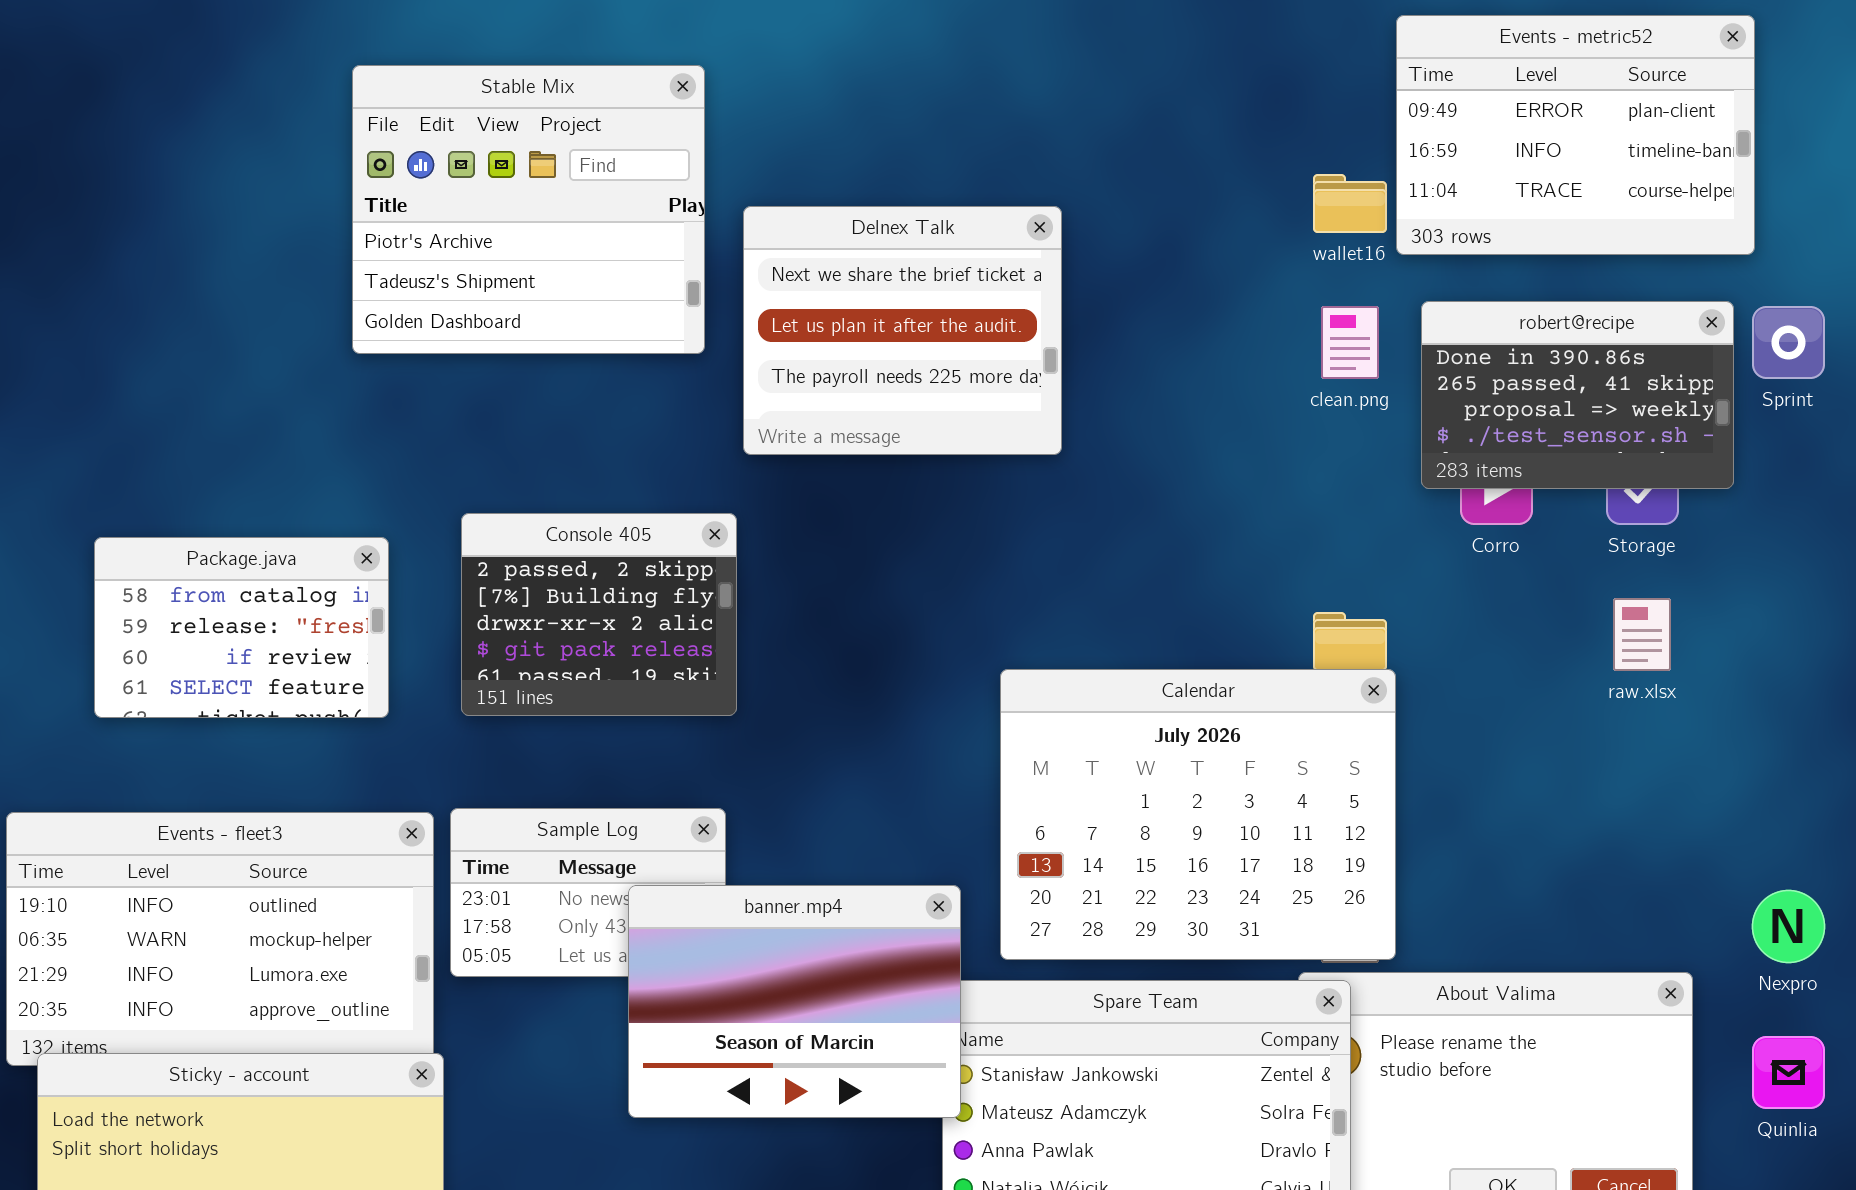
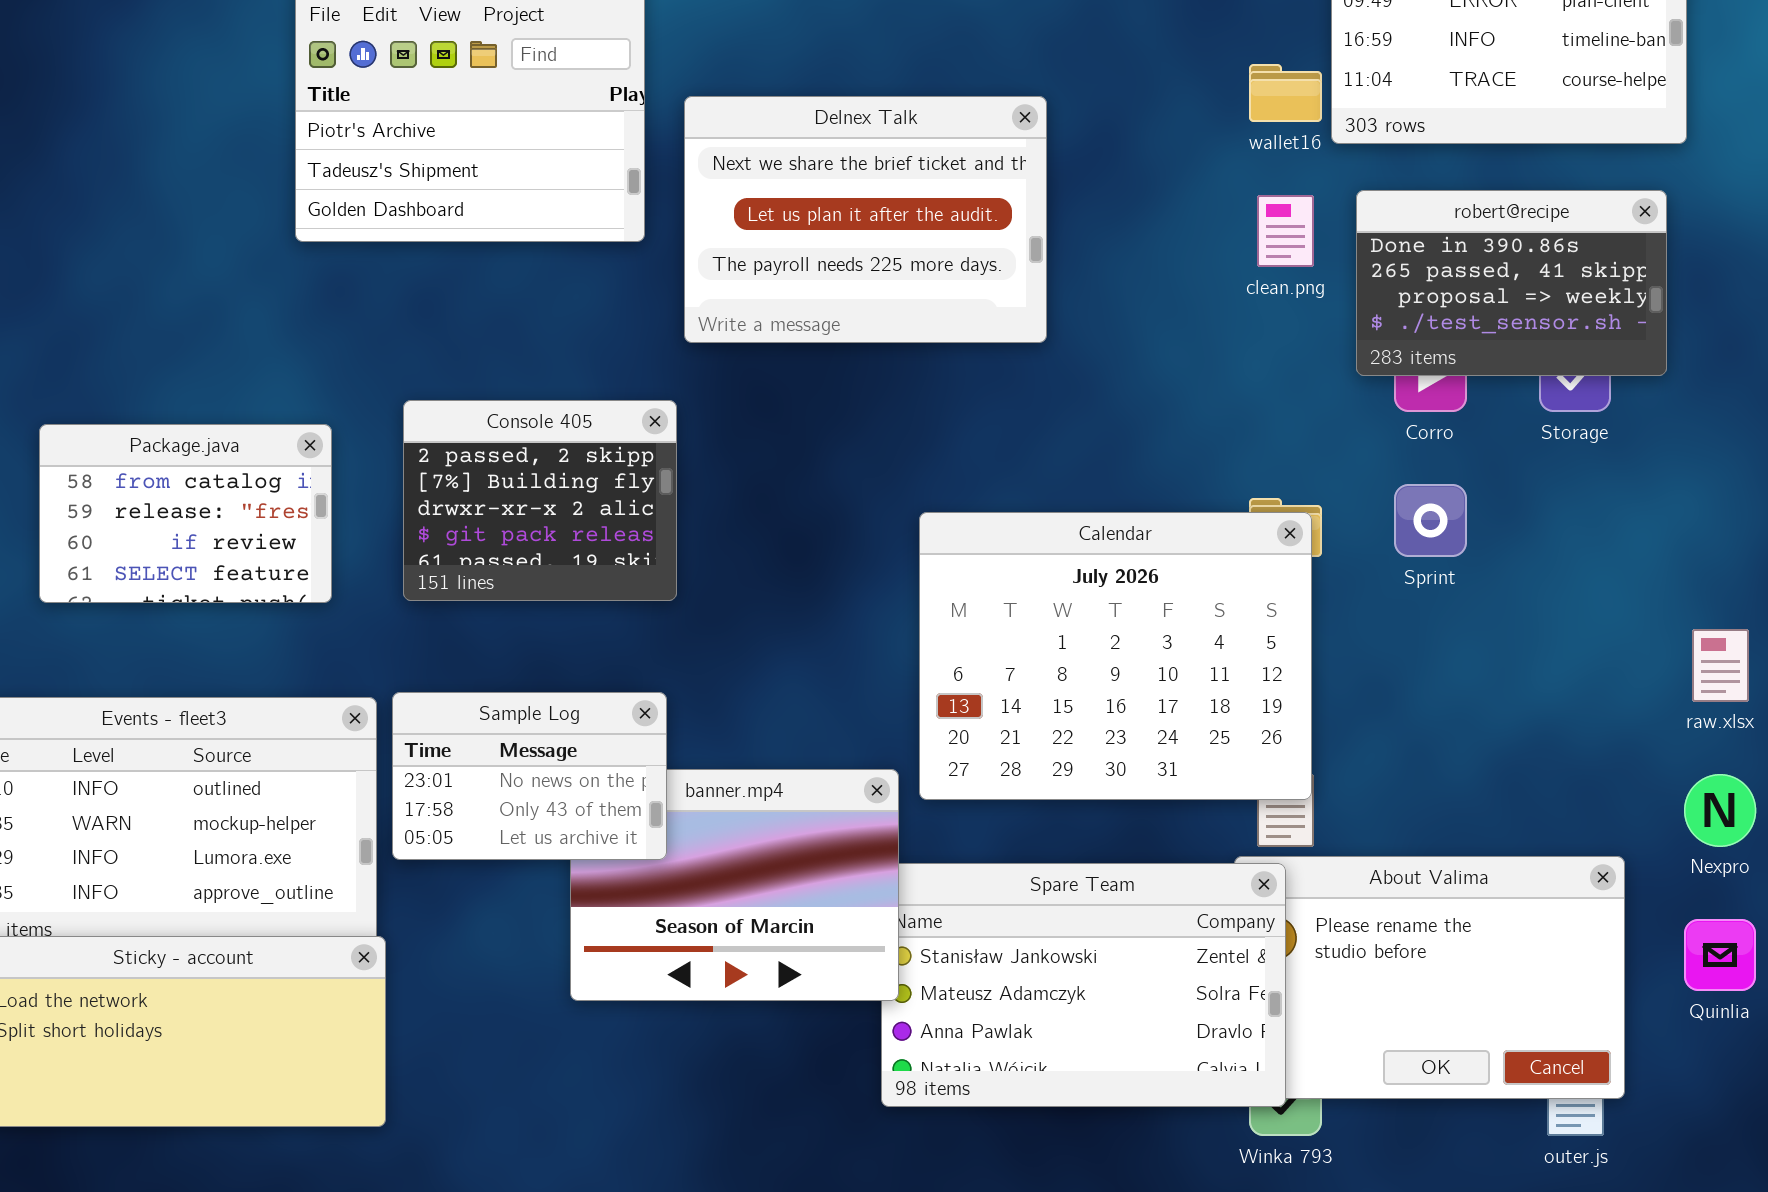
Delnex Talk: [743,206,1062,455] -> [684,96,1047,343], resized
Sprint: [1752,306,1825,379] -> [1394,484,1467,557], moved
raw.xlsx: [1613,598,1671,671] -> [1692,629,1749,702], moved
Calendar: [1000,669,1396,960] -> [919,512,1312,800], moved
Sample Log: [450,808,726,977] -> [392,692,667,860], raised

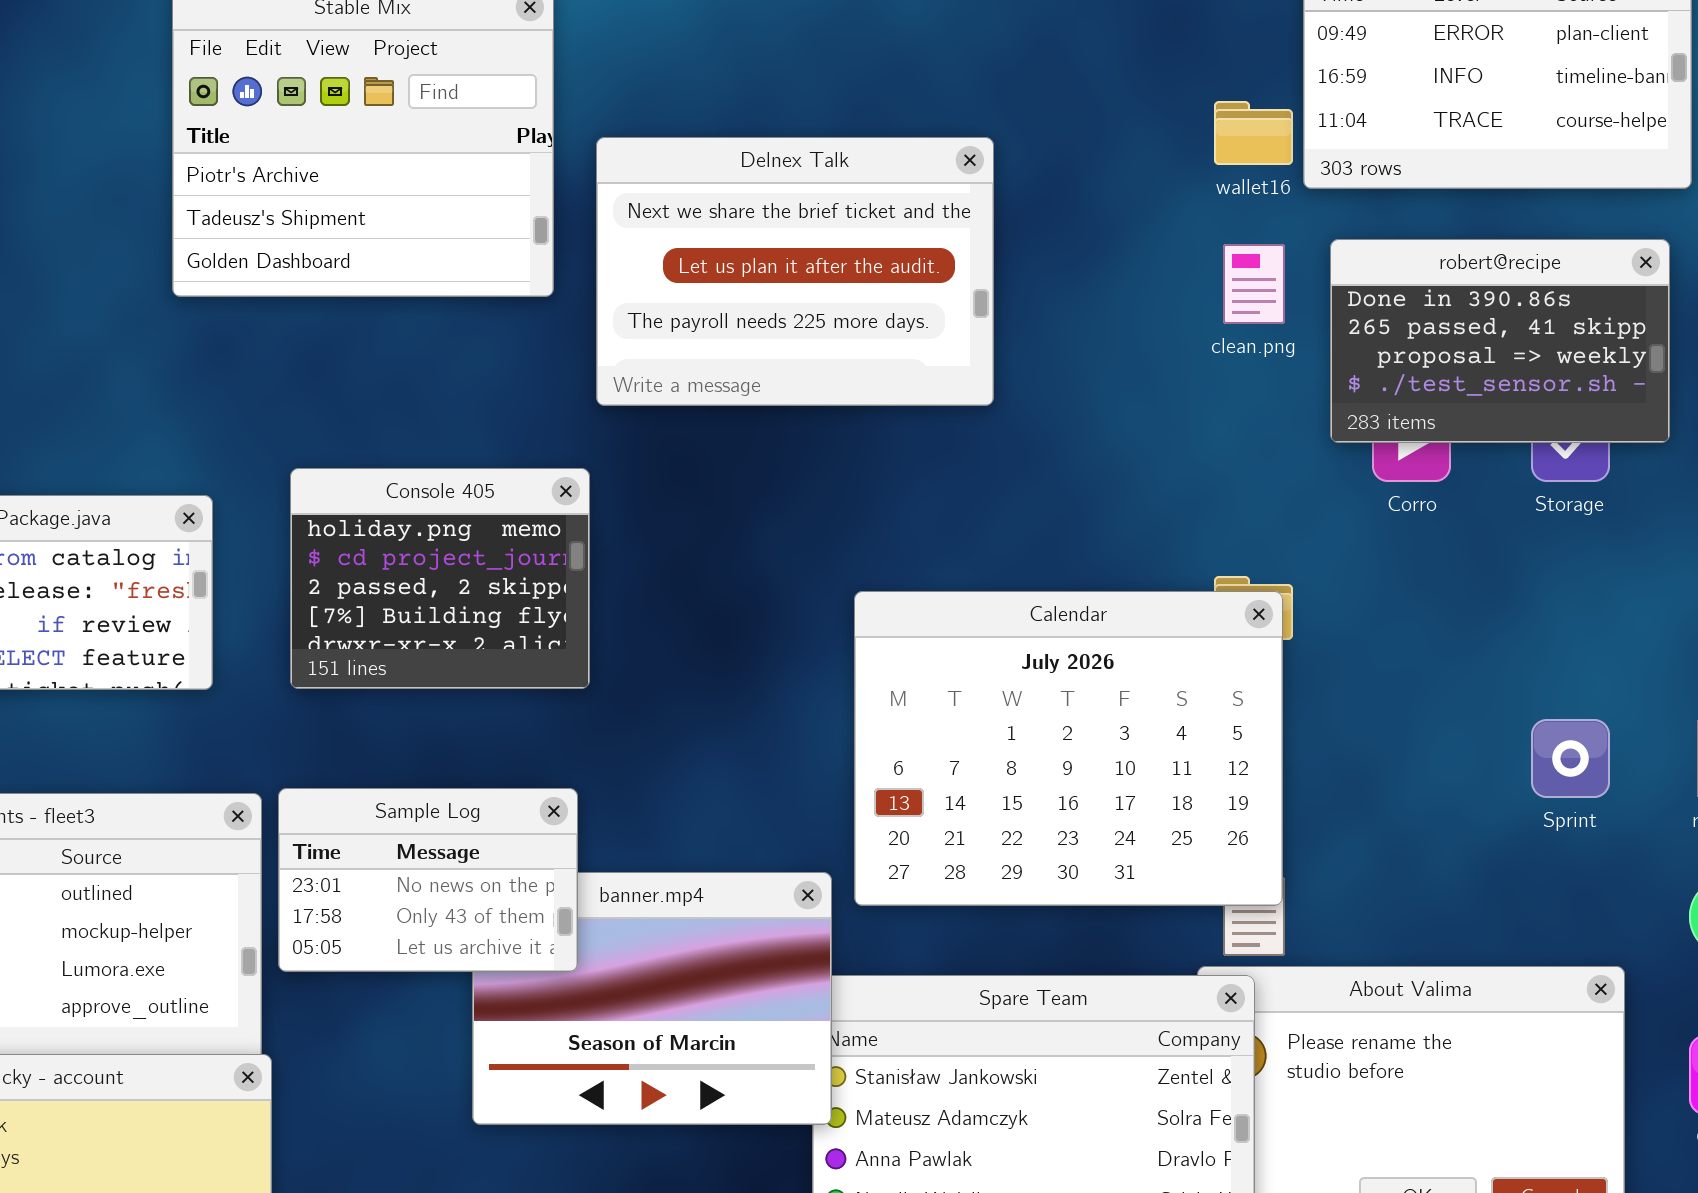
Console 405: [403,400,677,601] -> [290,468,590,689], scrolled up 2 rows
Sprint: [1394,484,1467,557] -> [1531,719,1610,798], moved

